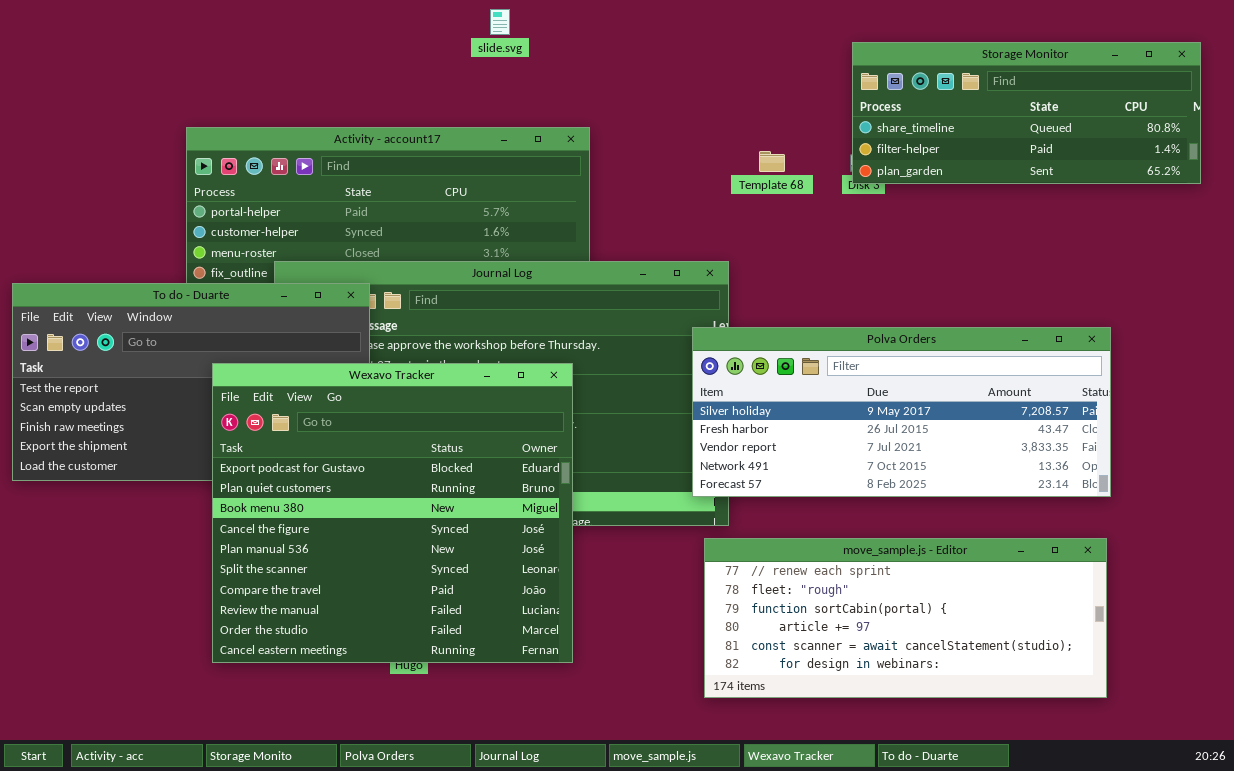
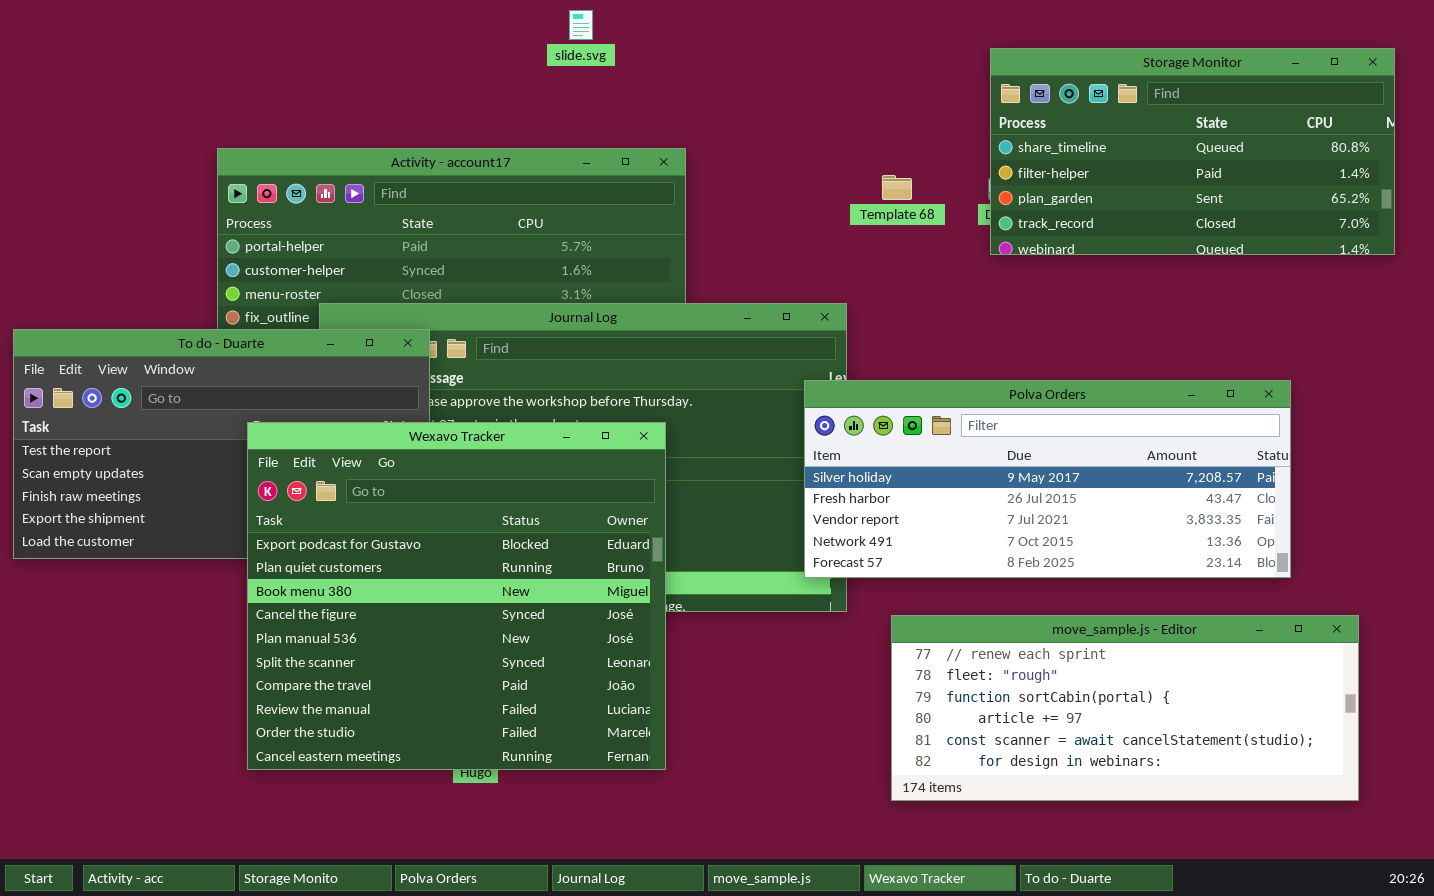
Storage Monitor: [852,42,1201,184] -> [990,48,1395,255], resized
move_sample.js - Editor: [704,538,1107,698] -> [891,615,1359,801], moved

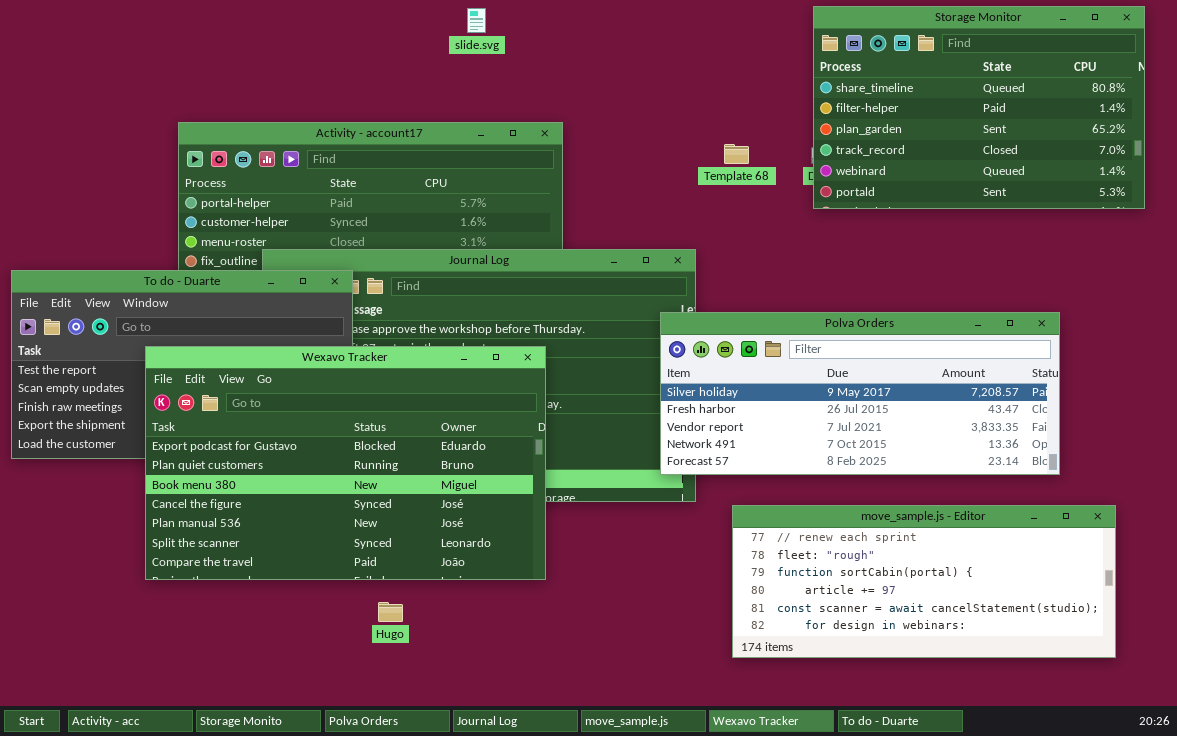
Storage Monitor: [990,48,1395,255] -> [813,6,1145,209], resized
Wexavo Tracker: [247,422,666,770] -> [145,346,546,580], resized

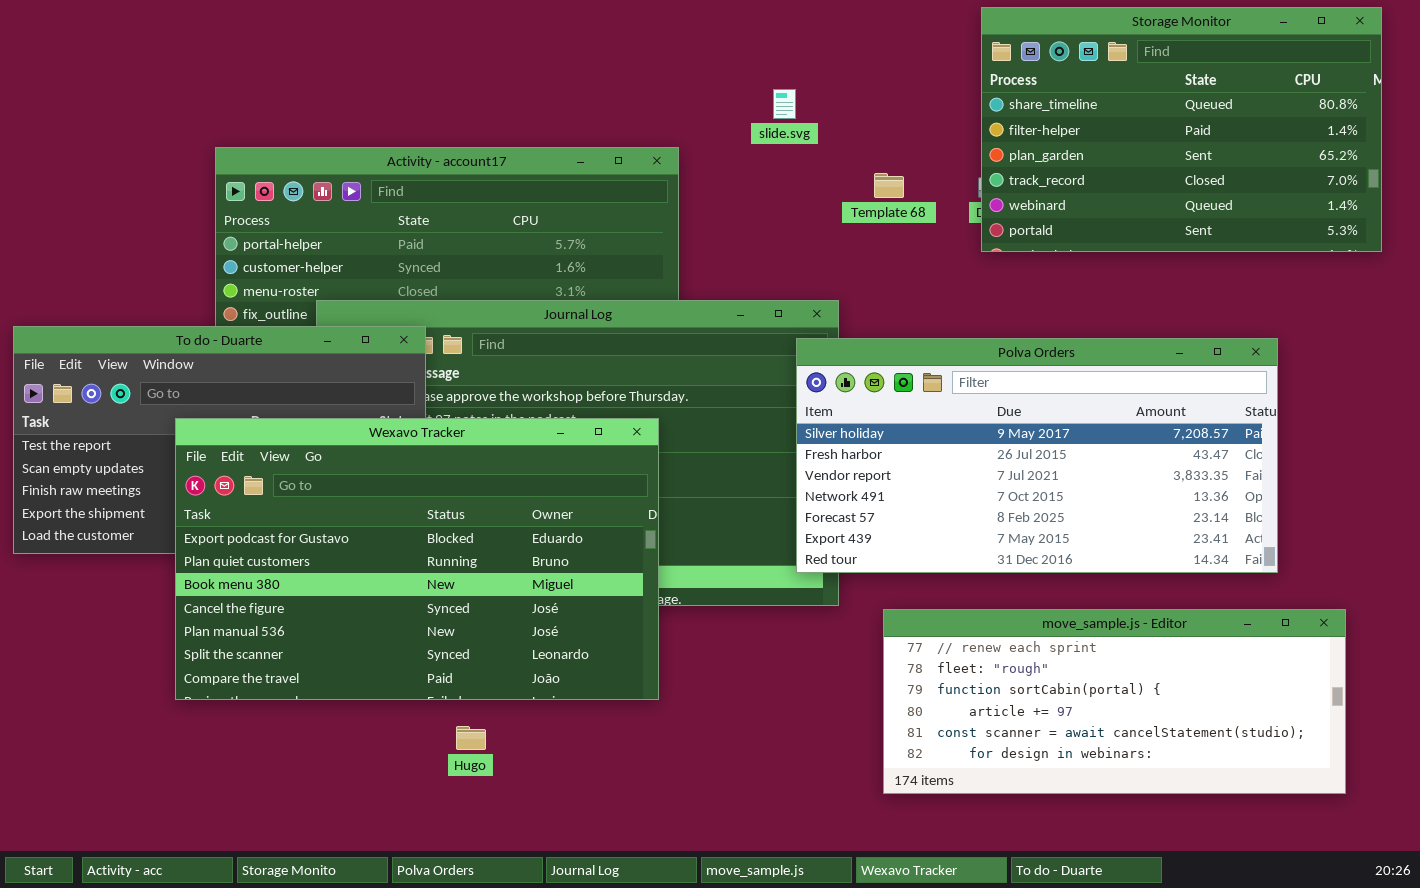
slide.svg: [467,8,486,33] -> [773,89,796,119], moved
Polva Orders: [660,312,1060,475] -> [796,338,1278,573], resized

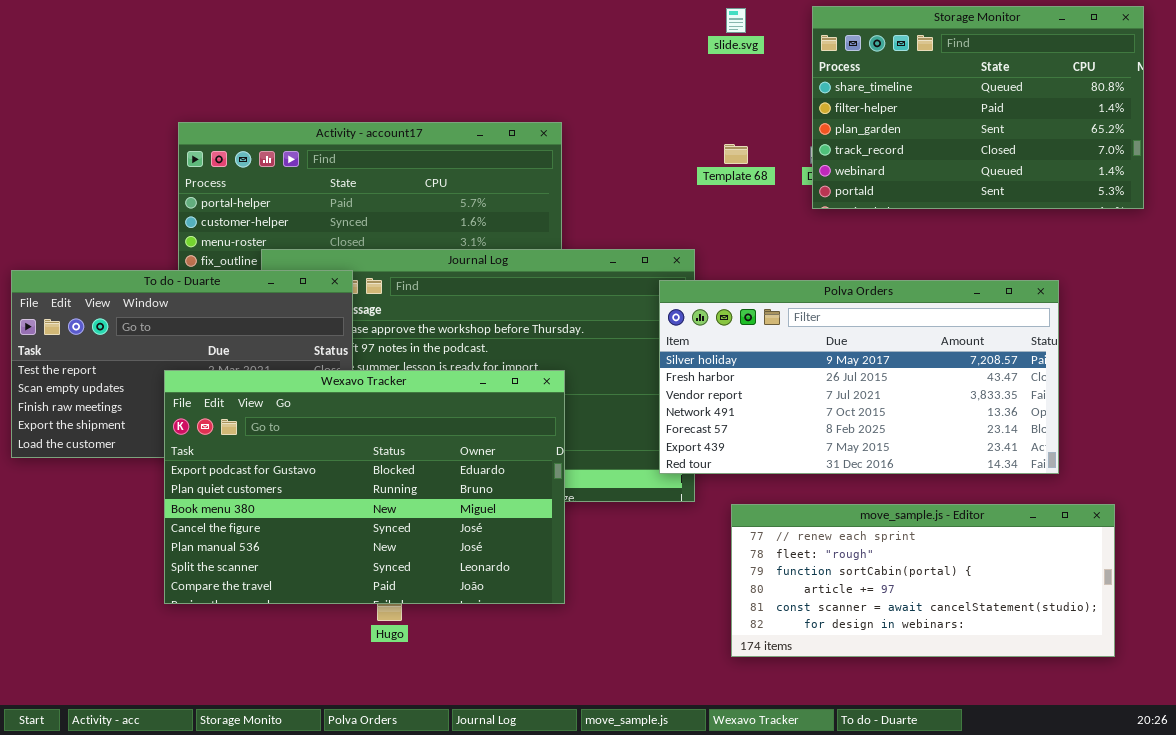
slide.svg: [773,89,796,119] -> [726,8,746,33], moved
Wexavo Tracker: [175,418,659,700] -> [164,370,565,604], moved

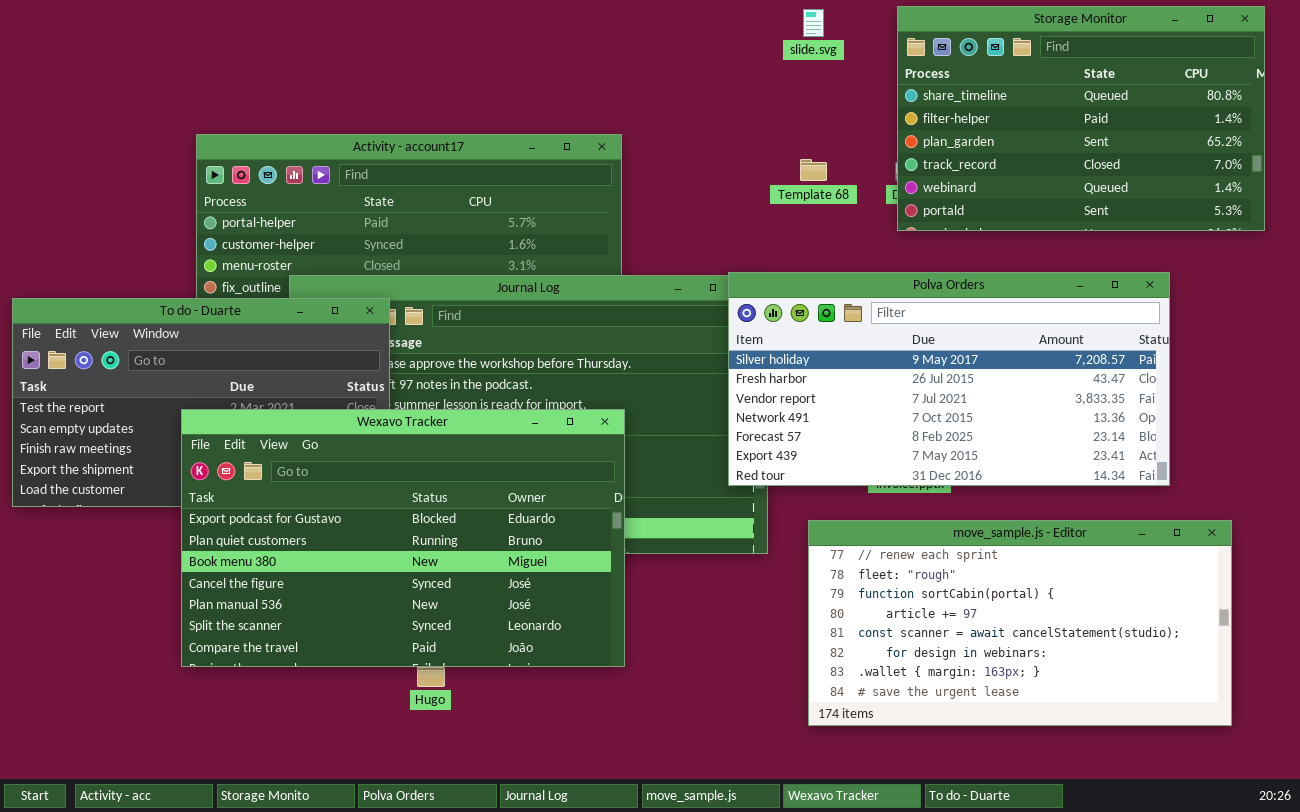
Polva Orders: [659,280,1059,474] -> [728,272,1170,486], moved
move_sample.js - Editor: [731,504,1115,657] -> [808,520,1232,726], resized

